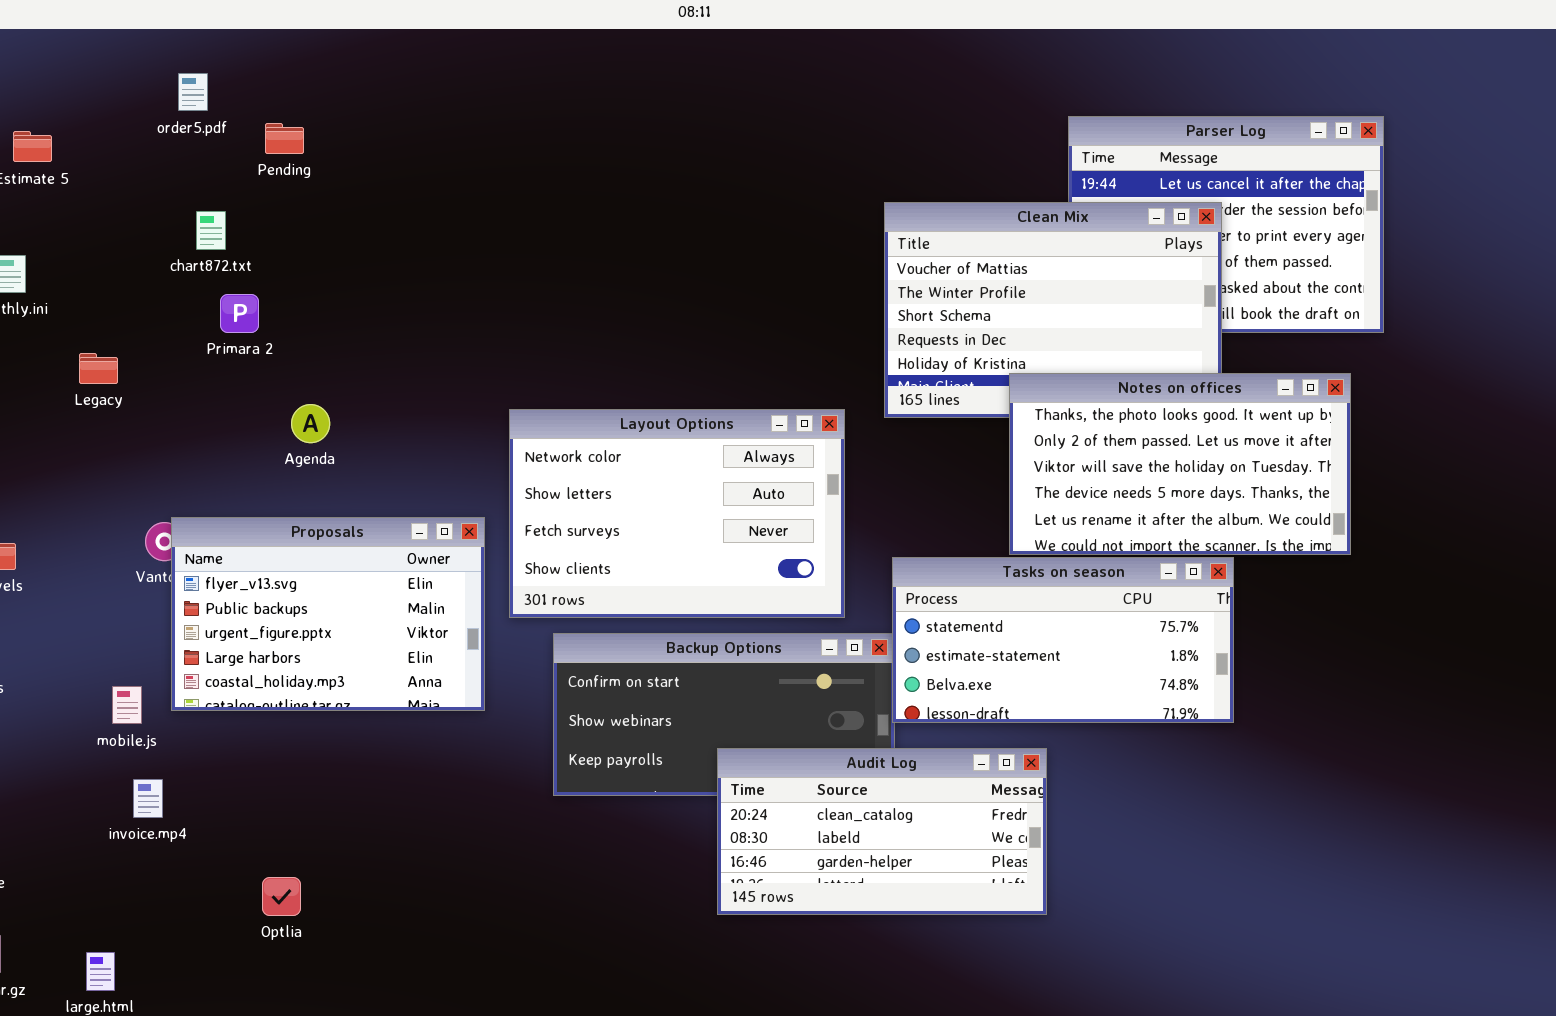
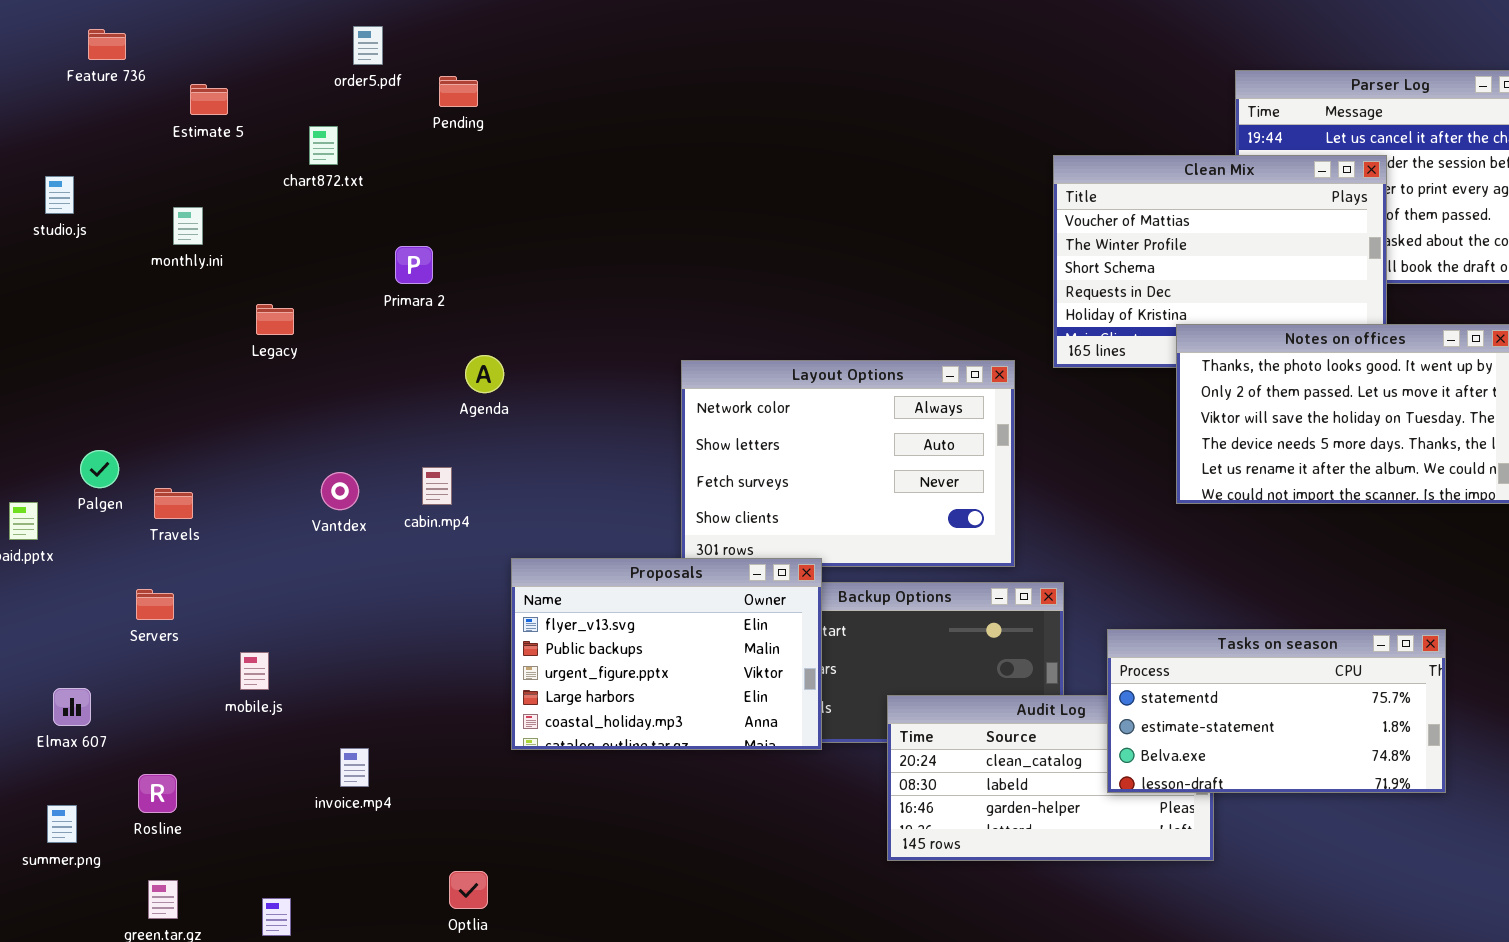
chart872.txt: [196,211,226,250] -> [309,126,338,165], moved
Proposals: [171,517,485,711] -> [511,558,822,750], moved
Tasks on season: [892,557,1234,723] -> [1107,629,1446,793], moved
mobile.js: [112,686,142,724] -> [240,652,269,690], moved
invoice.mp4: [133,779,163,818] -> [340,748,369,787], moved
Optlia: [262,877,301,916] -> [449,871,488,909], moved

